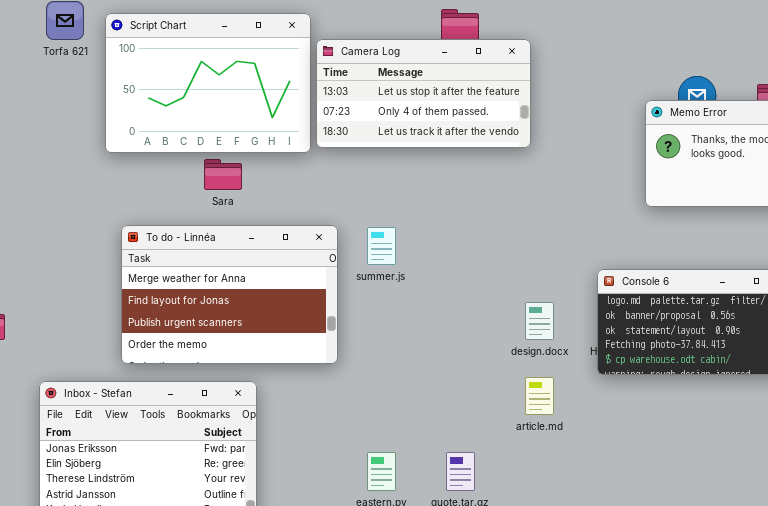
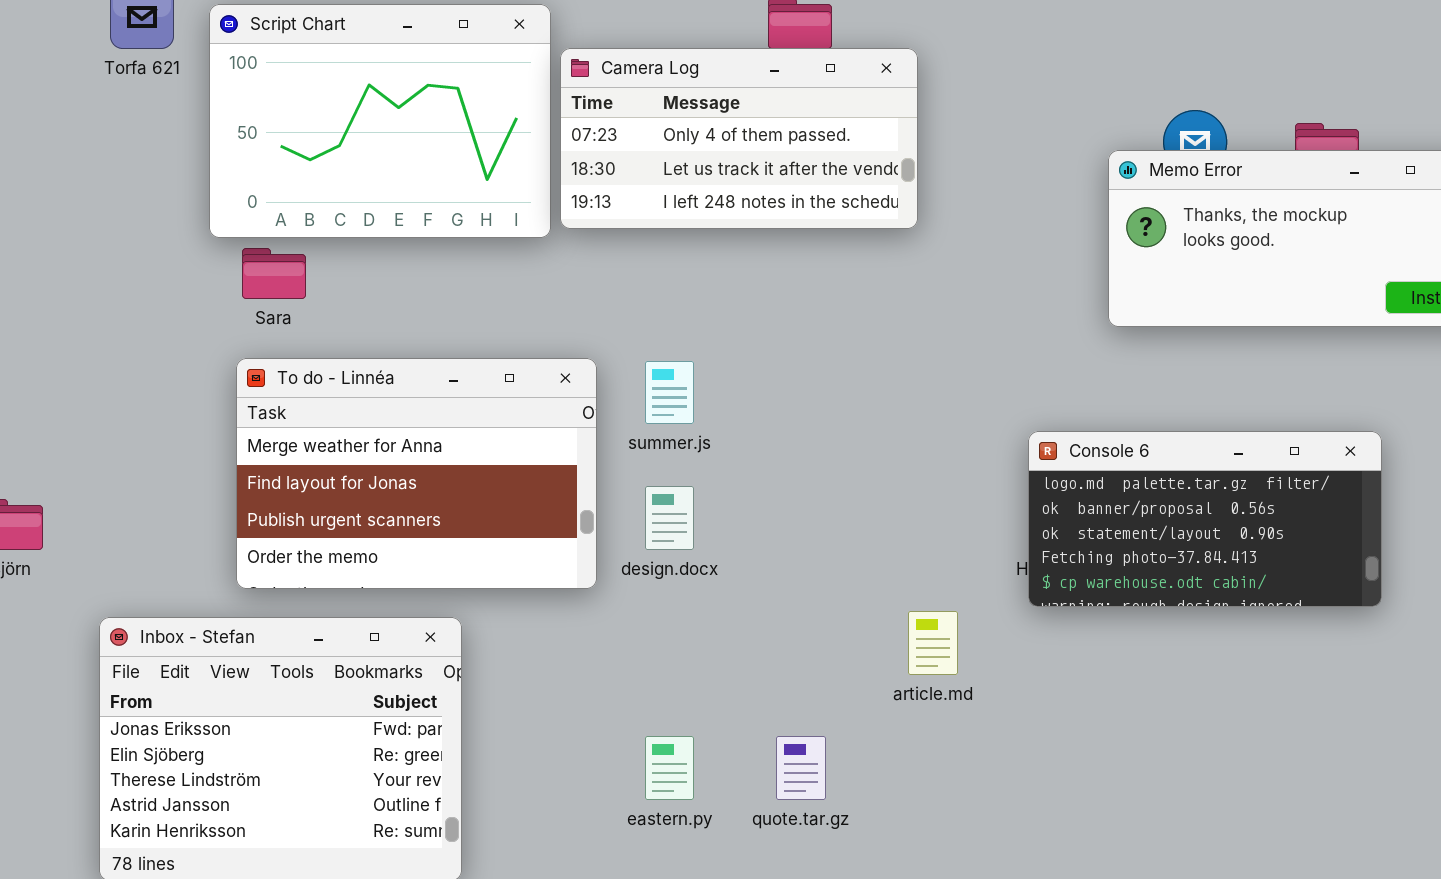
Camera Log: [316,39,531,148] -> [560,48,918,229], scrolled down 1 row
Sara: [204,159,242,190] -> [242,248,306,299], moved
design.docx: [525,302,554,340] -> [645,486,694,550], moved

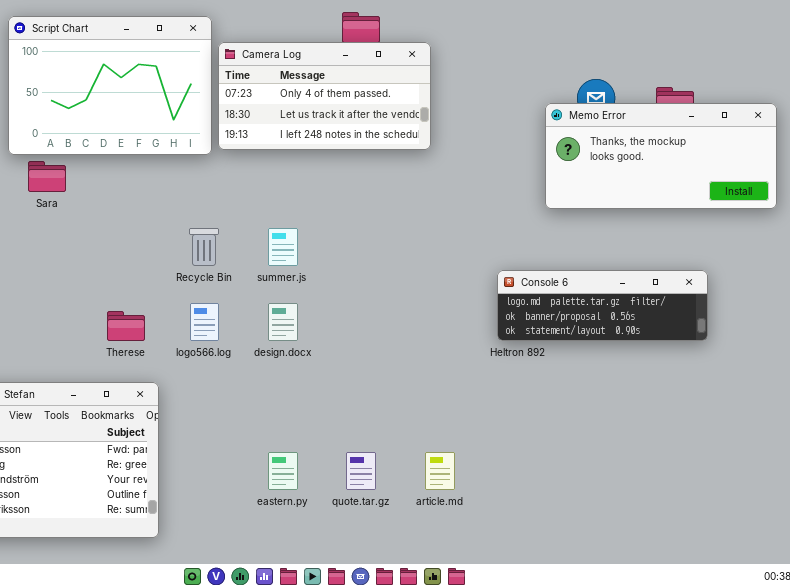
To do - Linnéa: [236,358,597,589] -> none, closed
Console 6: [1028,431,1382,607] -> [497,270,708,341], resized
article.md: [908,611,958,675] -> [425,452,455,490], moved

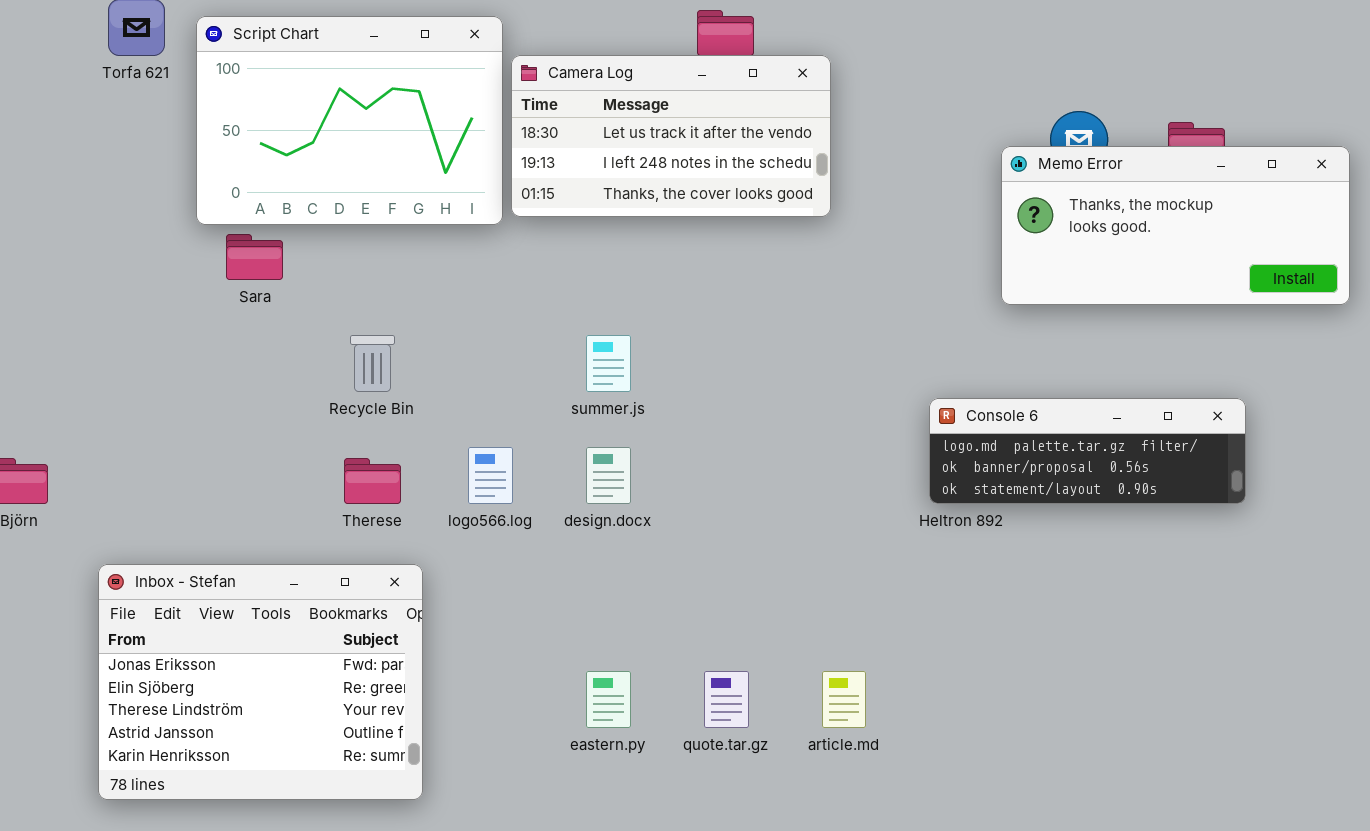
Camera Log: [218,42,431,150] -> [511,55,831,217], scrolled down 1 row
Recycle Bin: [189,228,219,266] -> [350,335,395,392], moved

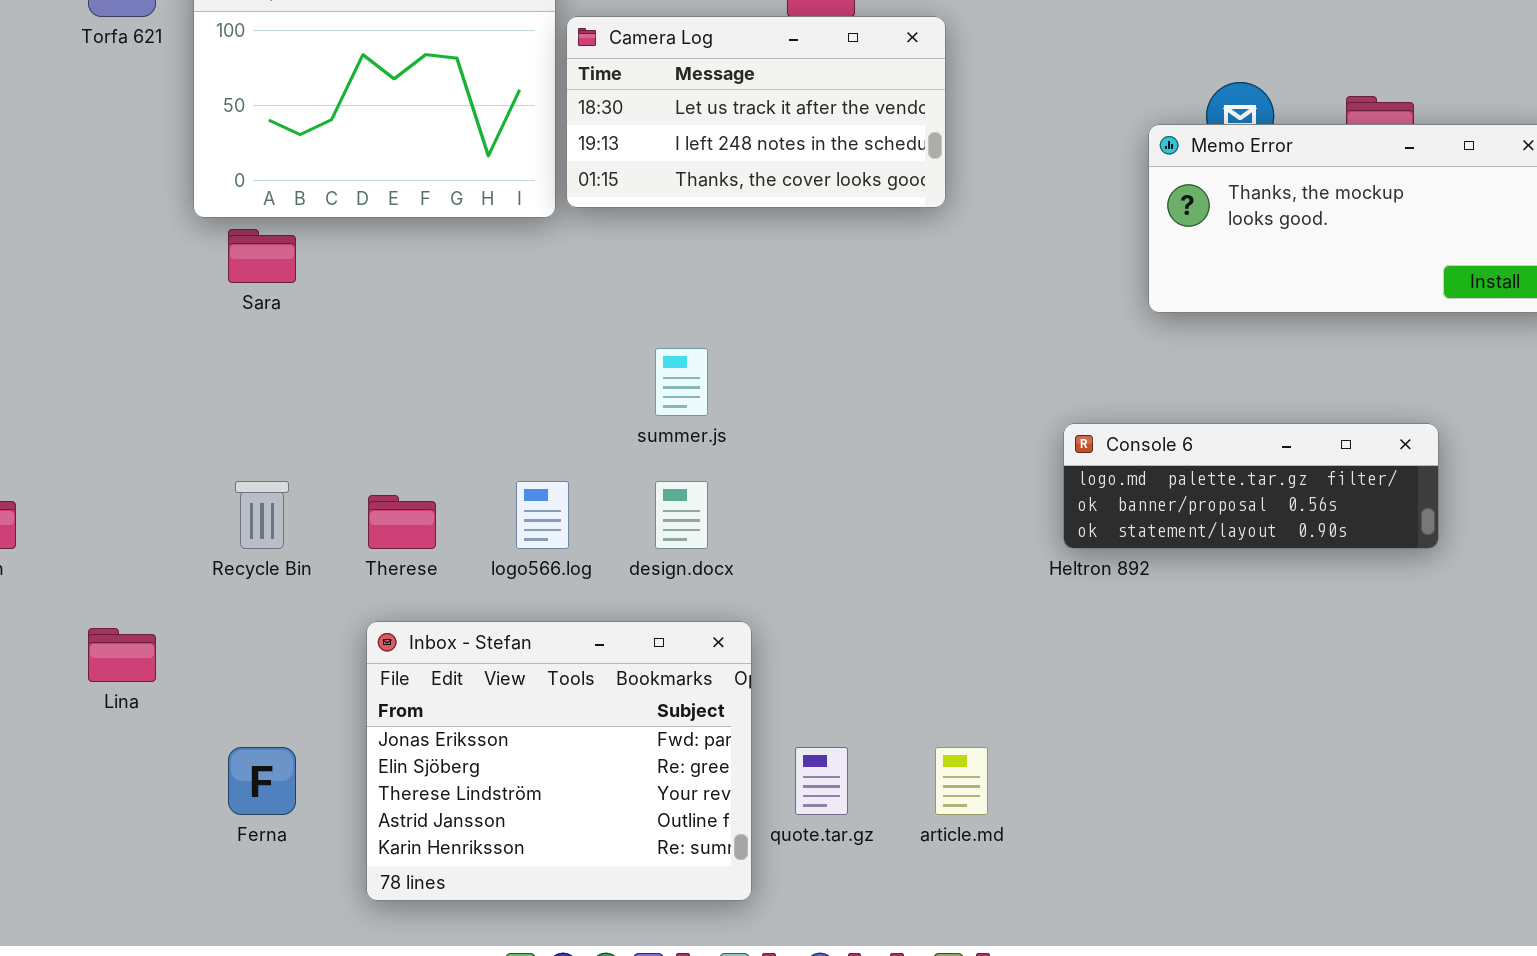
Recycle Bin: [350,335,395,392] -> [235,481,289,549], moved
Inbox - Stefan: [98,564,423,800] -> [366,621,752,901], moved

